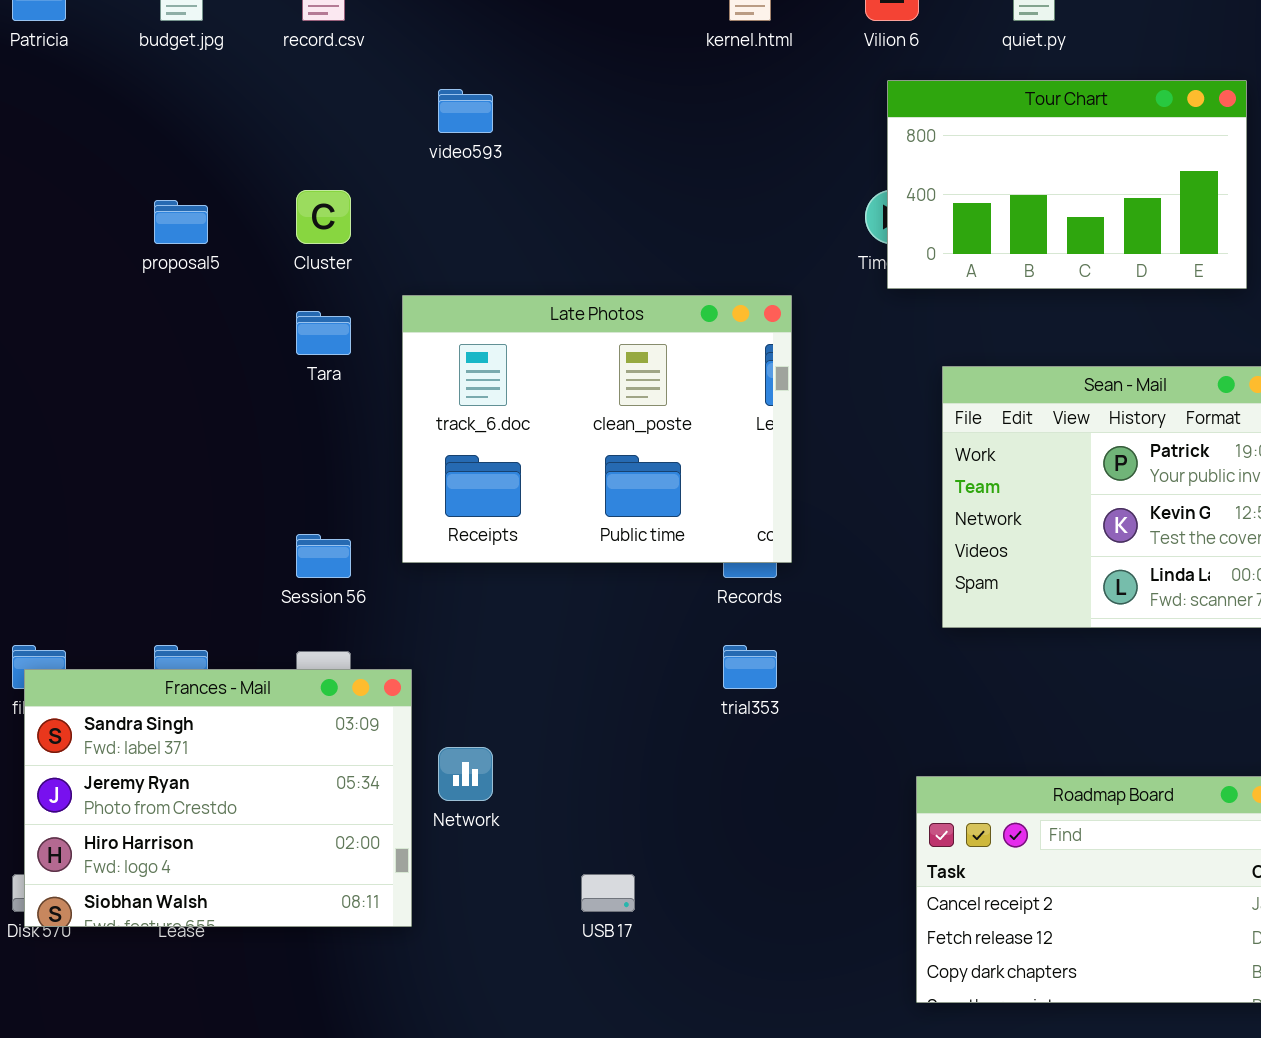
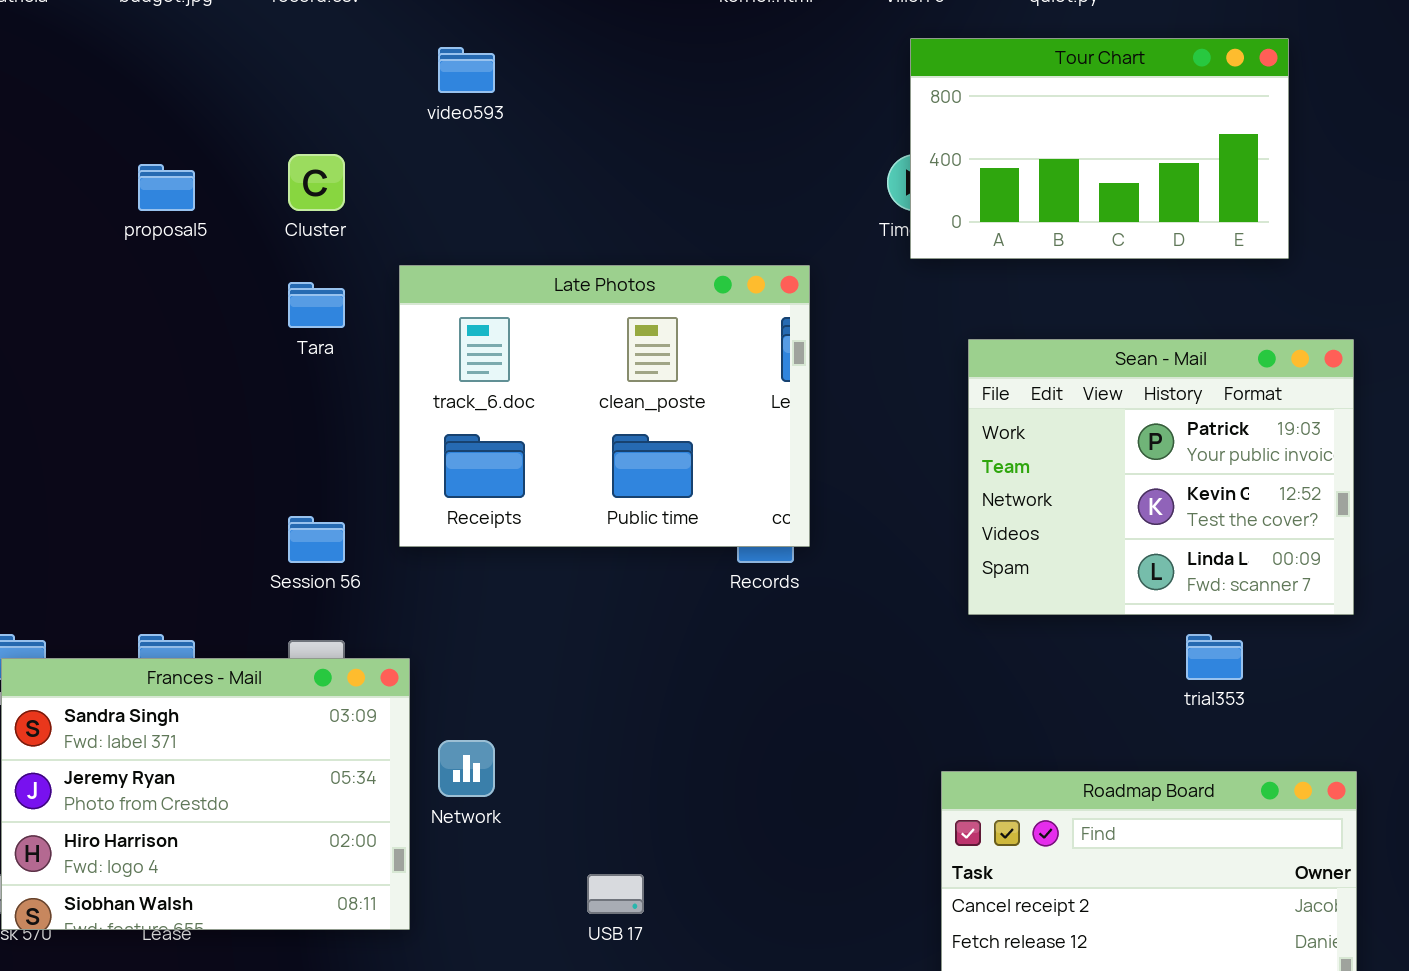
trial353: [723,645,777,689] -> [1186,634,1243,680], moved

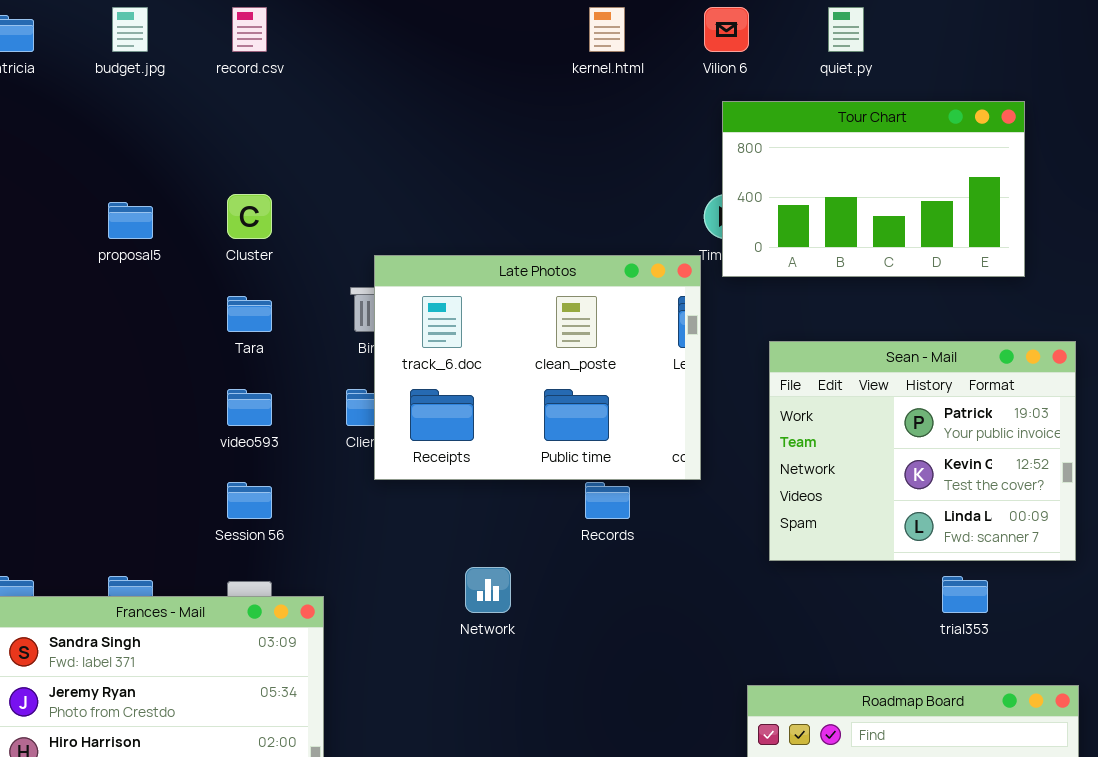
video593: [438,47,495,93] -> [227,389,272,426], moved
Late Photos: [399,265,810,547] -> [374,255,701,480], moved
Network: [438,740,495,797] -> [465,567,511,613], moved

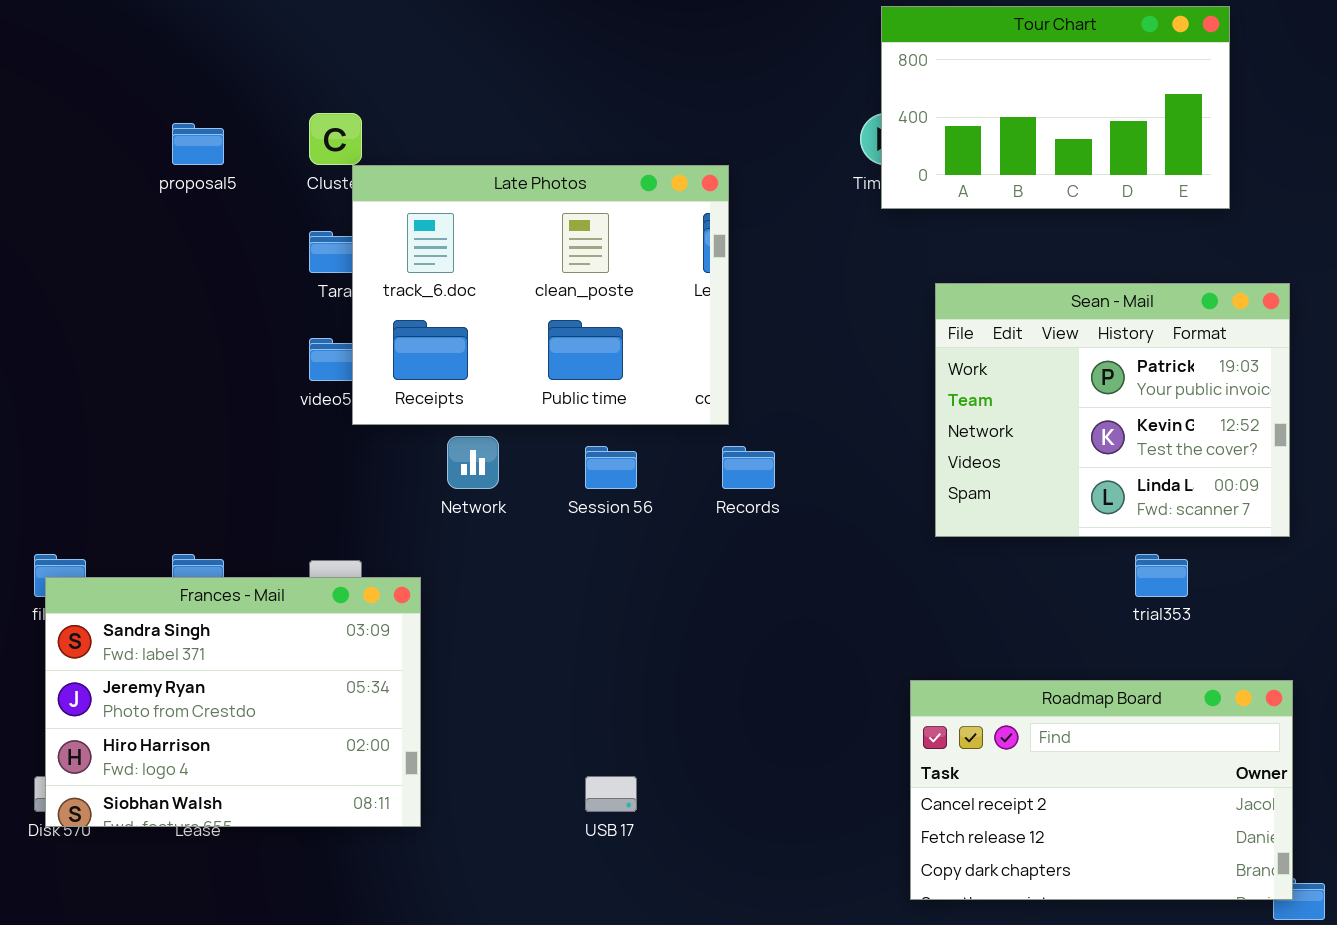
Late Photos: [374,255,701,480] -> [352,165,729,425], moved
Session 56: [227,482,272,519] -> [585,446,637,489], moved
Network: [465,567,511,613] -> [447,436,499,489], moved

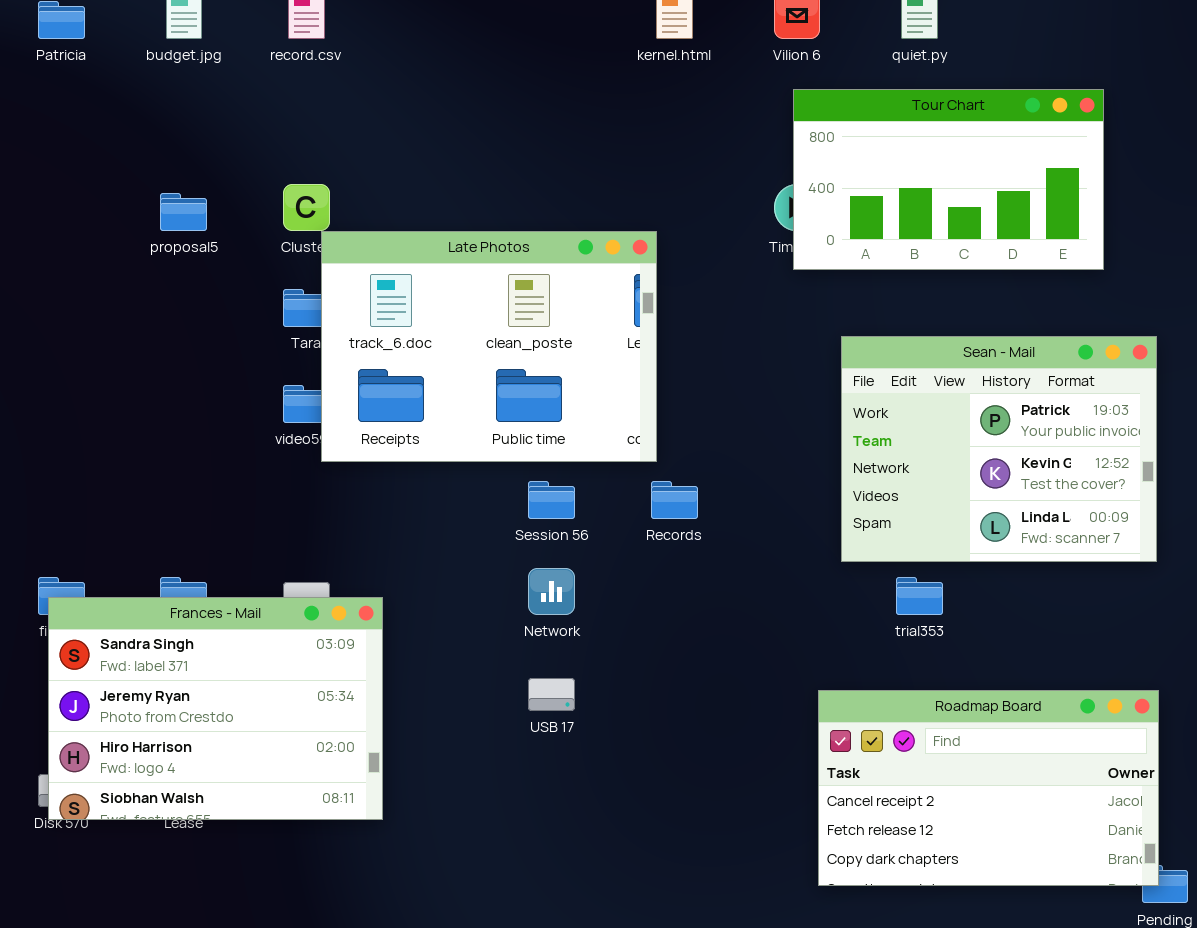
Network: [447,436,499,489] -> [528,568,575,615], moved
trial353: [1135,554,1188,597] -> [896,577,943,615], moved
USB 17: [585,776,637,812] -> [528,678,575,711], moved

